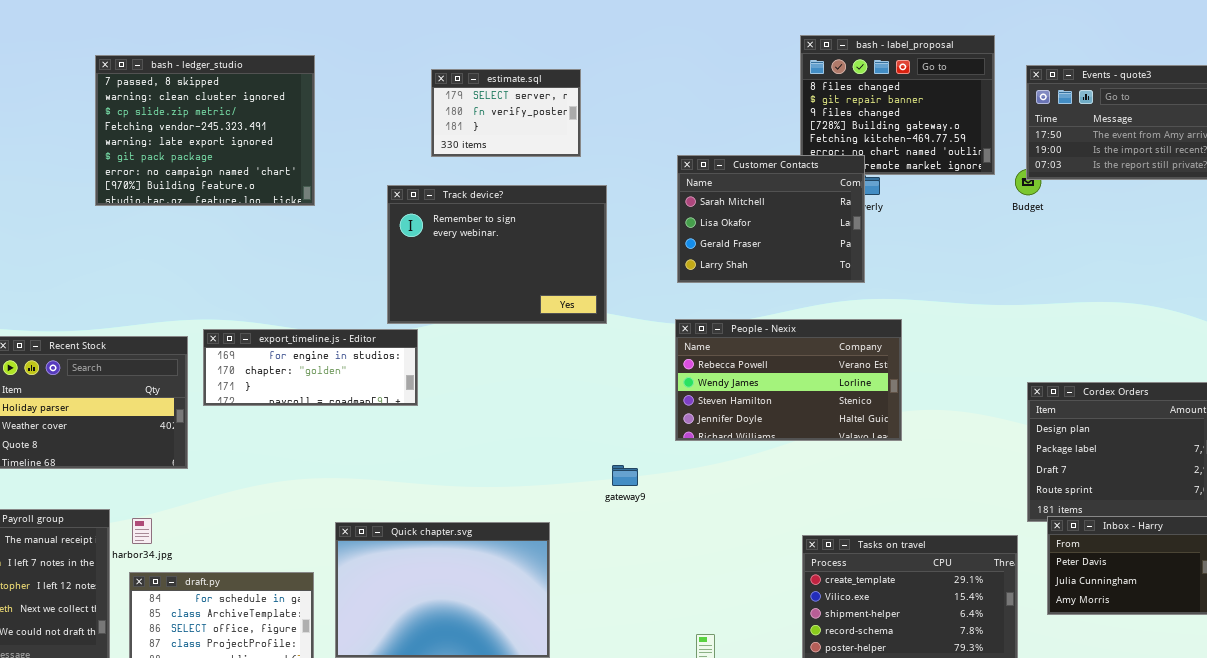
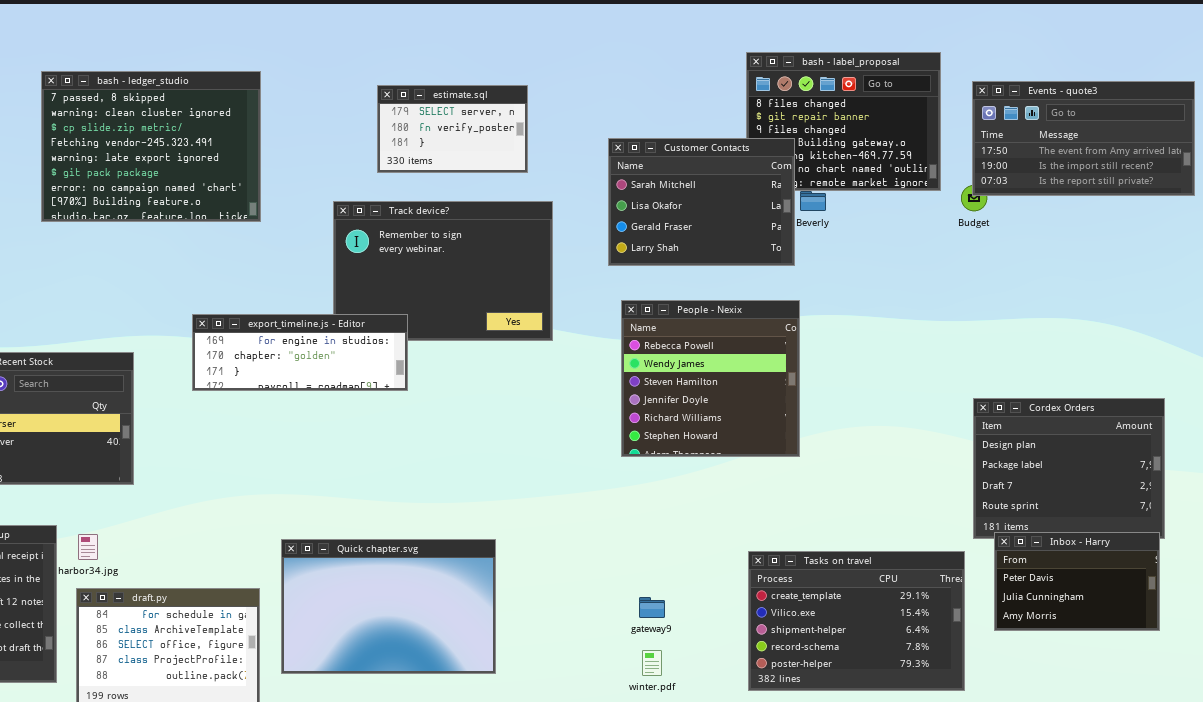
Customer Contacts: [677,155,865,283] -> [608,138,795,266], moved
People - Nexix: [675,319,902,441] -> [621,300,800,457], resized
export_timeline.js - Editor: [203,329,418,406] -> [192,314,408,391], moved
gateway9: [612,465,638,486] -> [639,597,665,618], moved

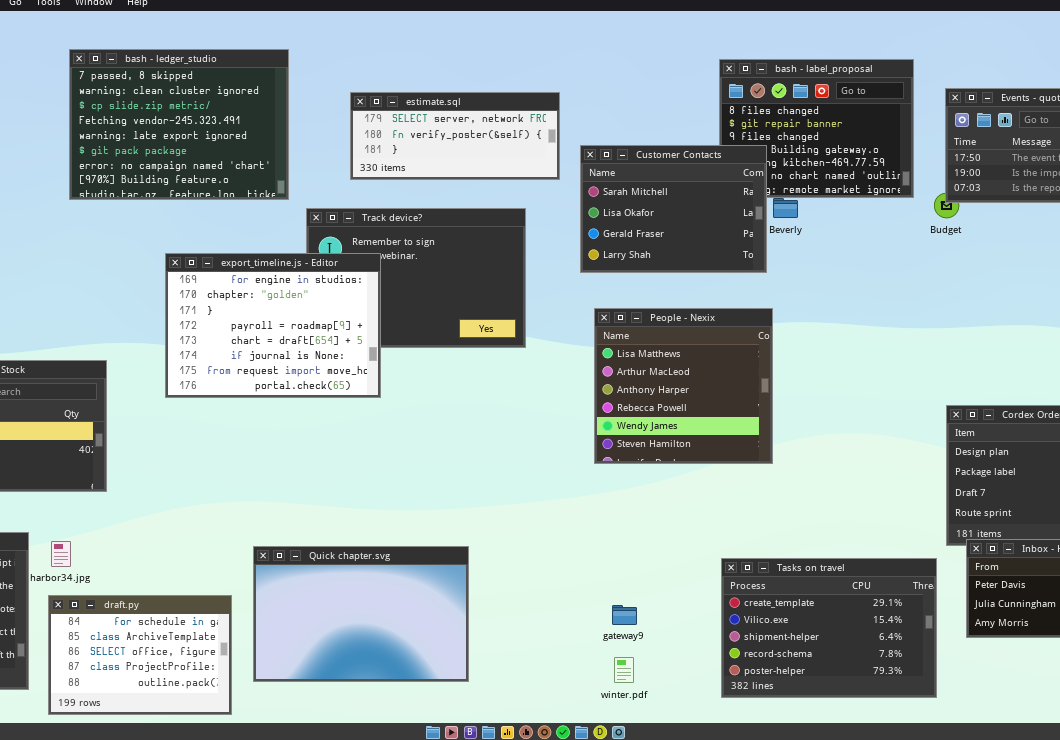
bash - ledger_studio: [41,71,261,222] -> [69,49,289,200], moved
estimate.sql: [377,85,528,173] -> [350,92,560,180], resized
People - Nexix: [621,300,800,457] -> [594,308,773,464], scrolled up 3 rows
export_timeline.js - Editor: [192,314,408,391] -> [165,253,381,398], resized

